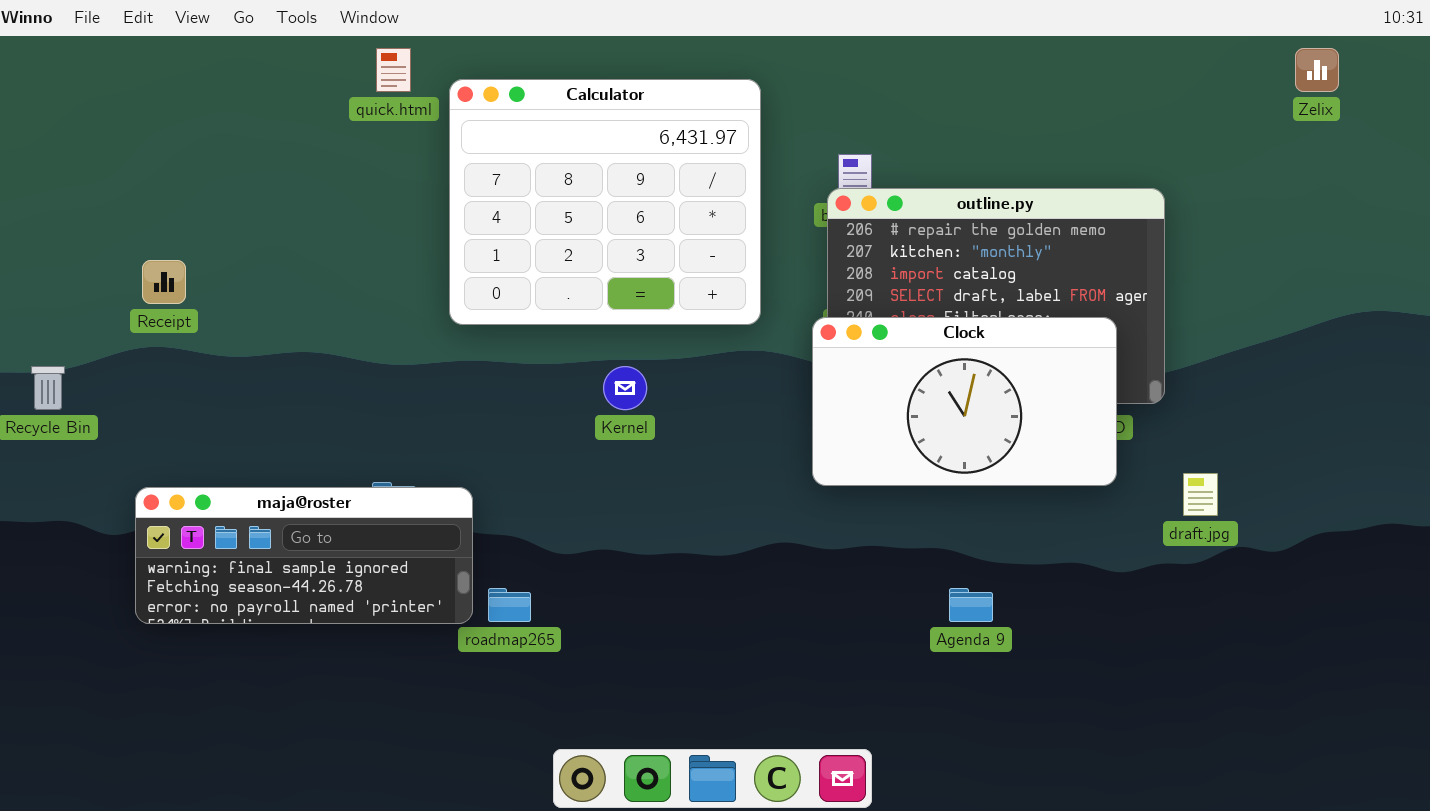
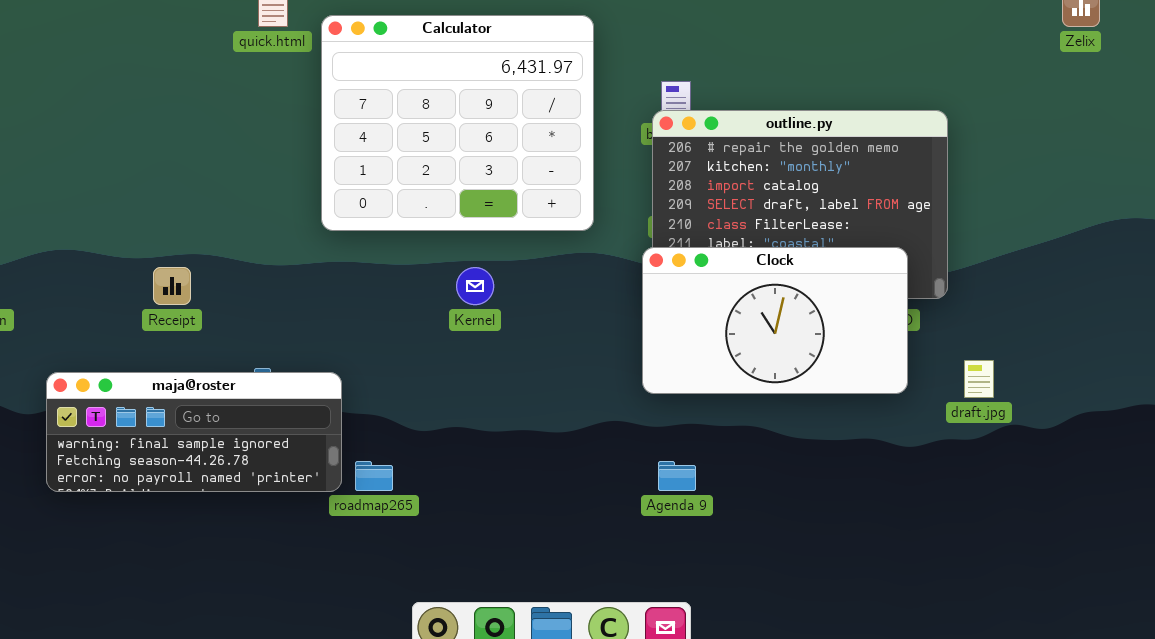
Receipt: [142,260,186,304] -> [153,267,191,305], moved
Clock: [812,317,1117,486] -> [642,247,908,394], moved
Agenda 9: [949,588,993,622] -> [658,461,696,491], moved

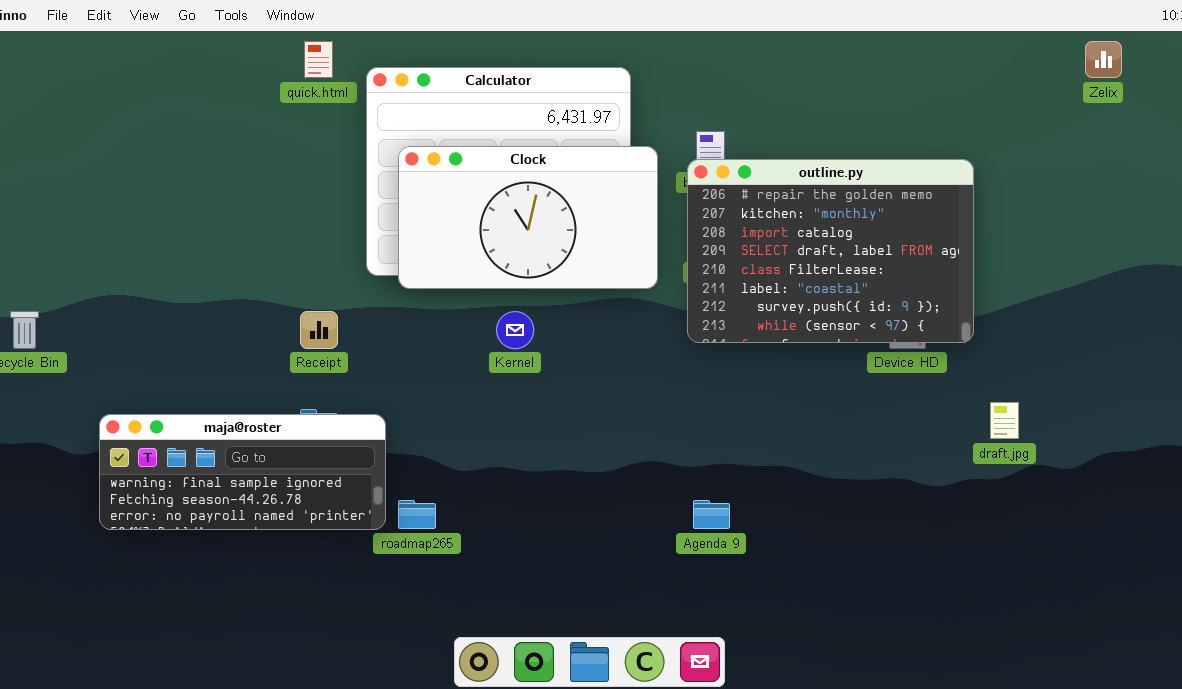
Clock: [642,247,908,394] -> [398,146,658,289], moved
Receipt: [153,267,191,305] -> [300,311,338,349], moved

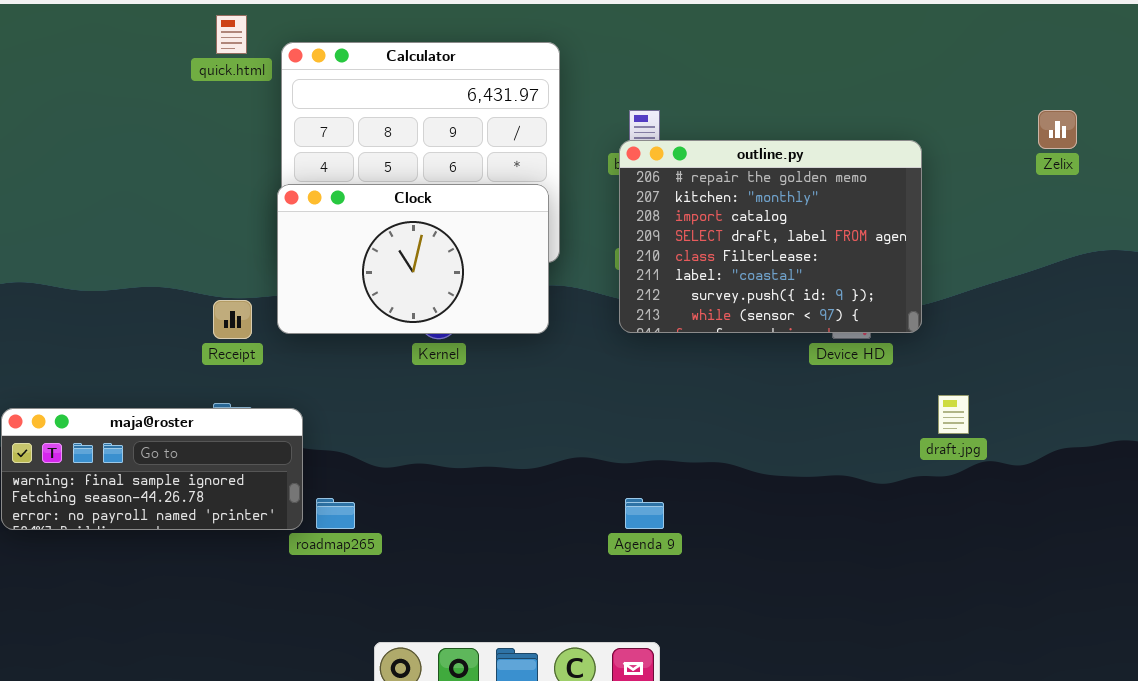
Zelix: [1085,41,1122,78] -> [1038,110,1077,149], moved
Clock: [398,146,658,289] -> [277,184,549,334], moved

